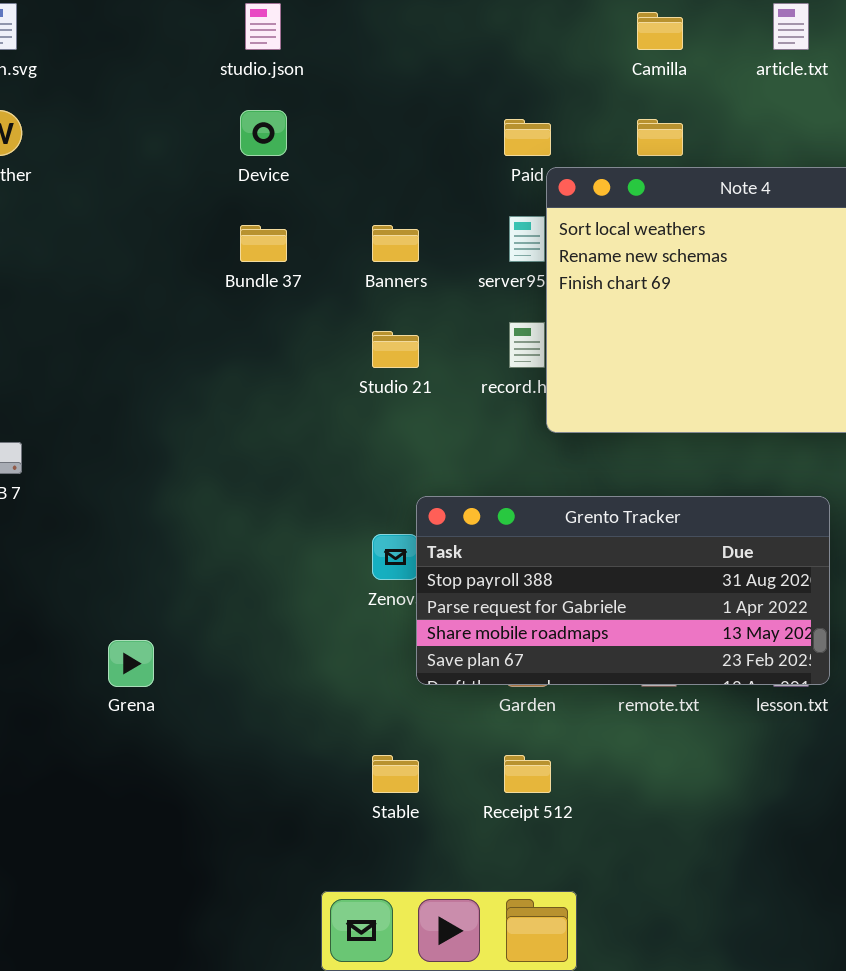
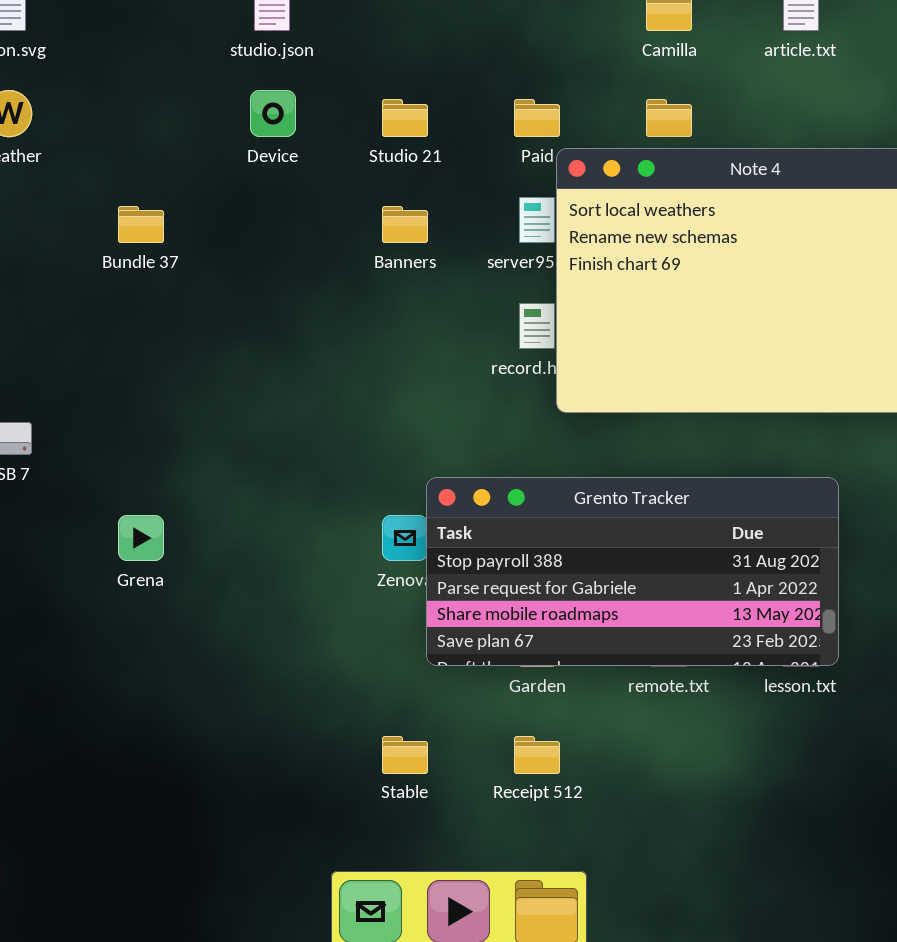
Bundle 37: [240,225,287,262] -> [118,206,164,243], moved
Studio 21: [372,331,419,368] -> [382,99,428,137], moved
Grena: [108,640,154,687] -> [118,515,164,561], moved

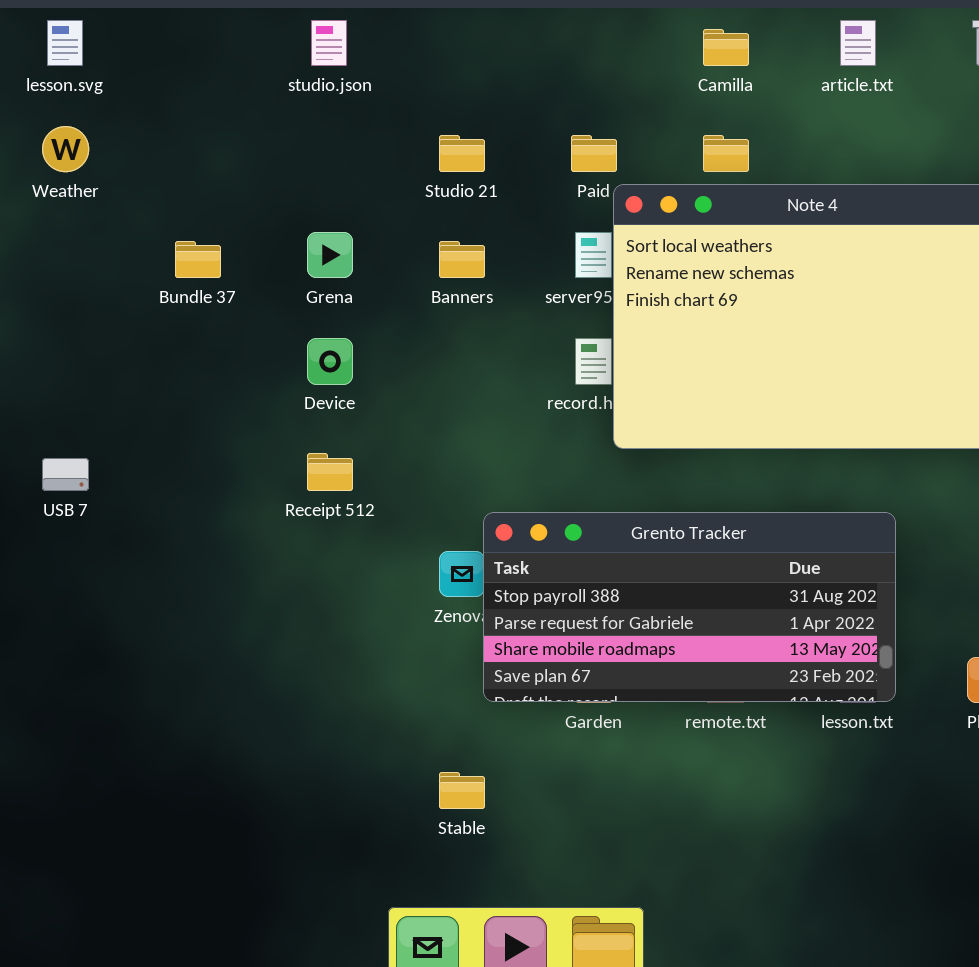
Device: [250,90,296,137] -> [307,338,353,385], moved
Grena: [118,515,164,561] -> [307,232,353,278], moved
Receipt 512: [514,736,560,774] -> [307,453,353,491], moved

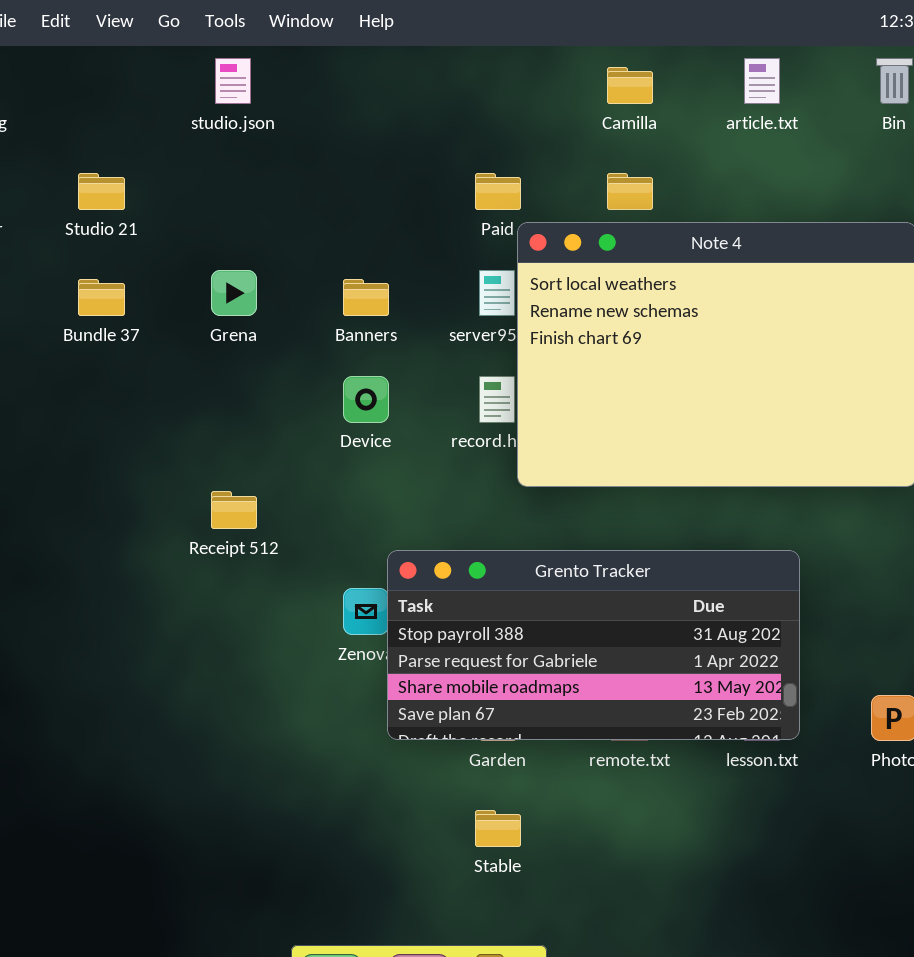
Studio 21: [439,135,485,172] -> [78,173,125,210], moved
Device: [307,338,353,385] -> [343,376,389,423], moved
Stable: [439,772,485,809] -> [475,810,521,847], moved

